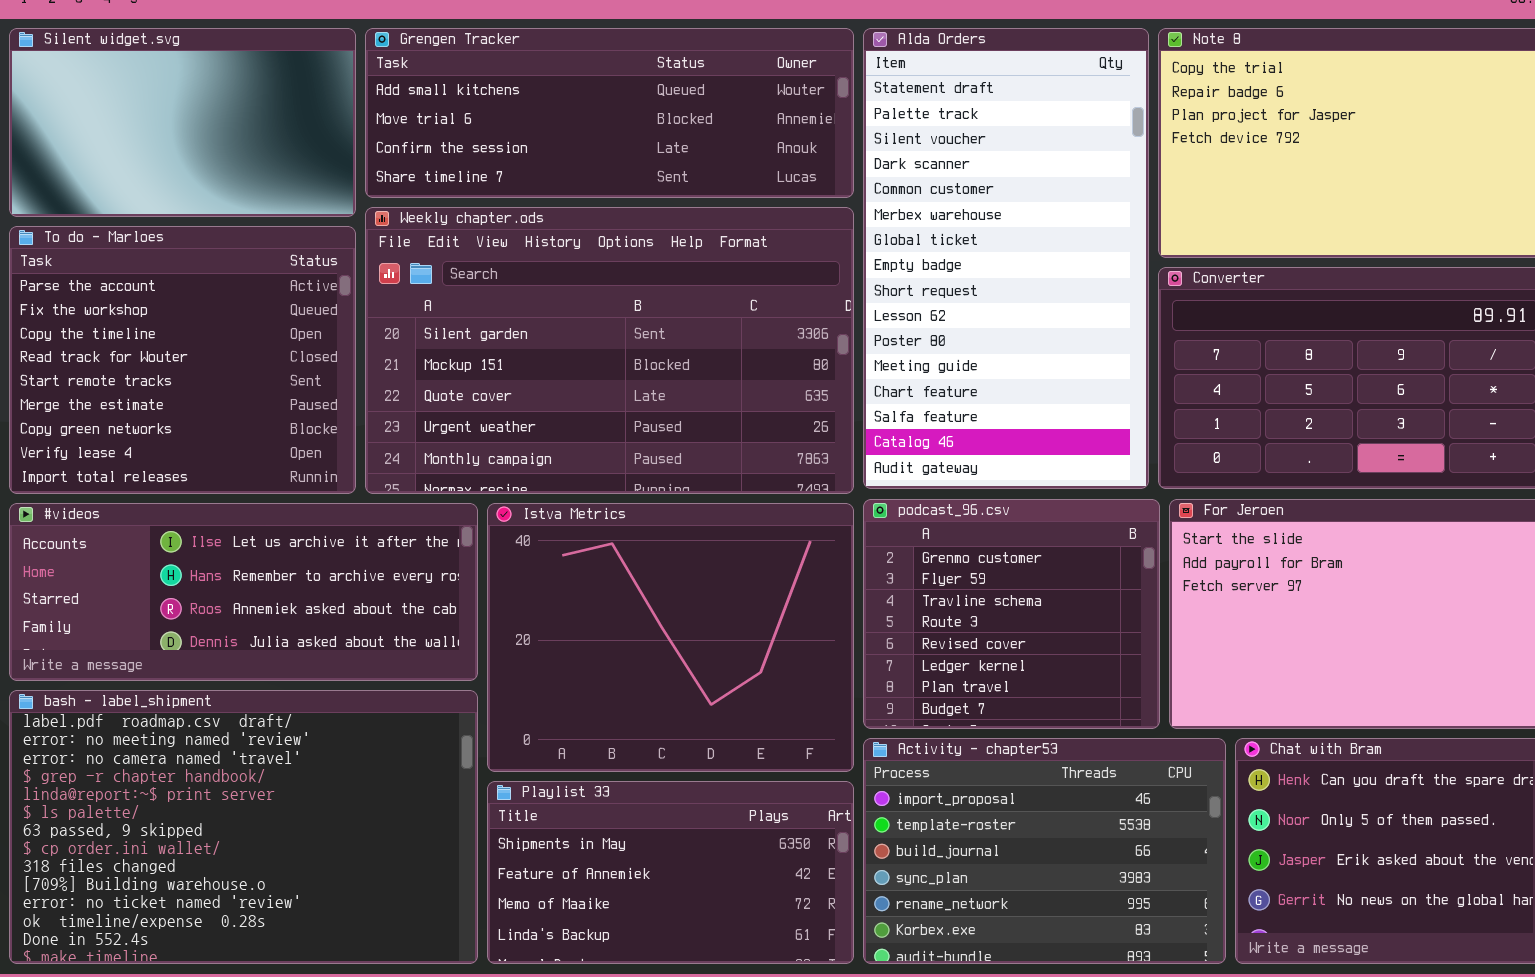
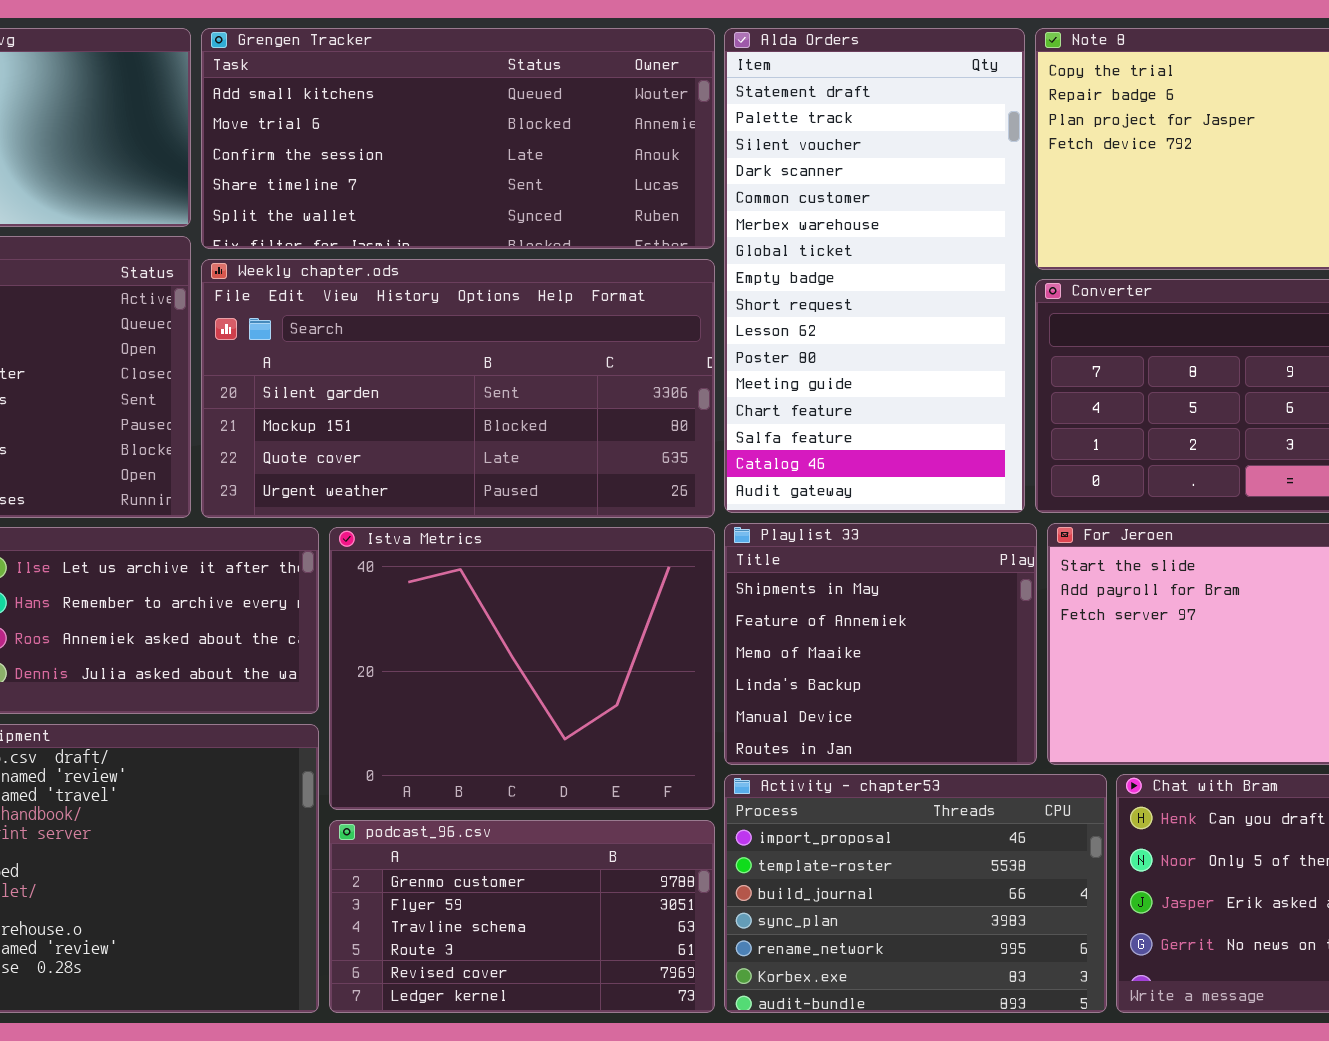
Grengen Tracker: [365,28,854,198] -> [201,28,715,249], resized
Weekly chapter.ods: [365,207,854,494] -> [201,259,715,518], resized
podcast_96.csv: [863,499,1160,729] -> [329,820,715,1013], moved, resized
Playlist 33: [487,781,854,964] -> [724,523,1037,765], moved, resized

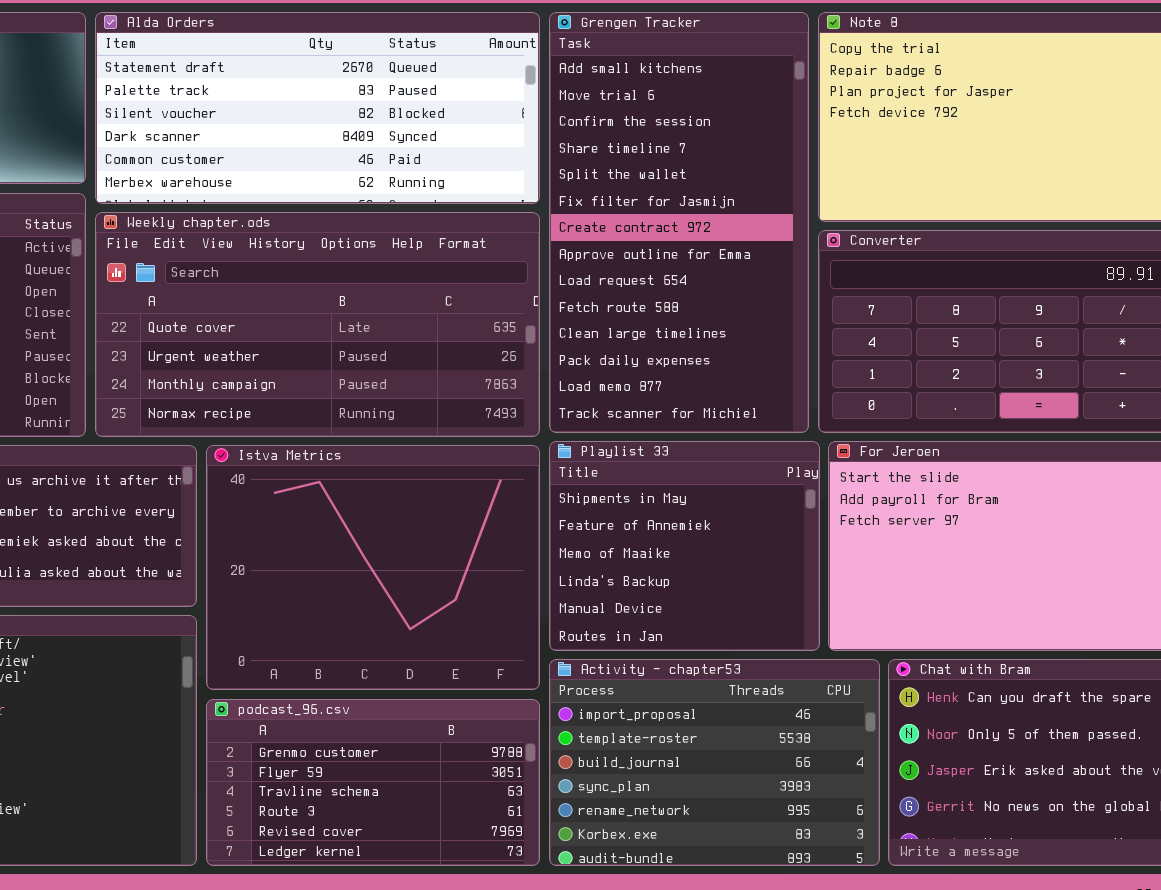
Grengen Tracker: [201,28,715,249] -> [549,12,809,433], moved, resized
Alda Orders: [724,28,1025,513] -> [95,12,540,204], moved, resized
Weekly chapter.ods: [201,259,715,518] -> [95,212,540,437], scrolled down 2 rows

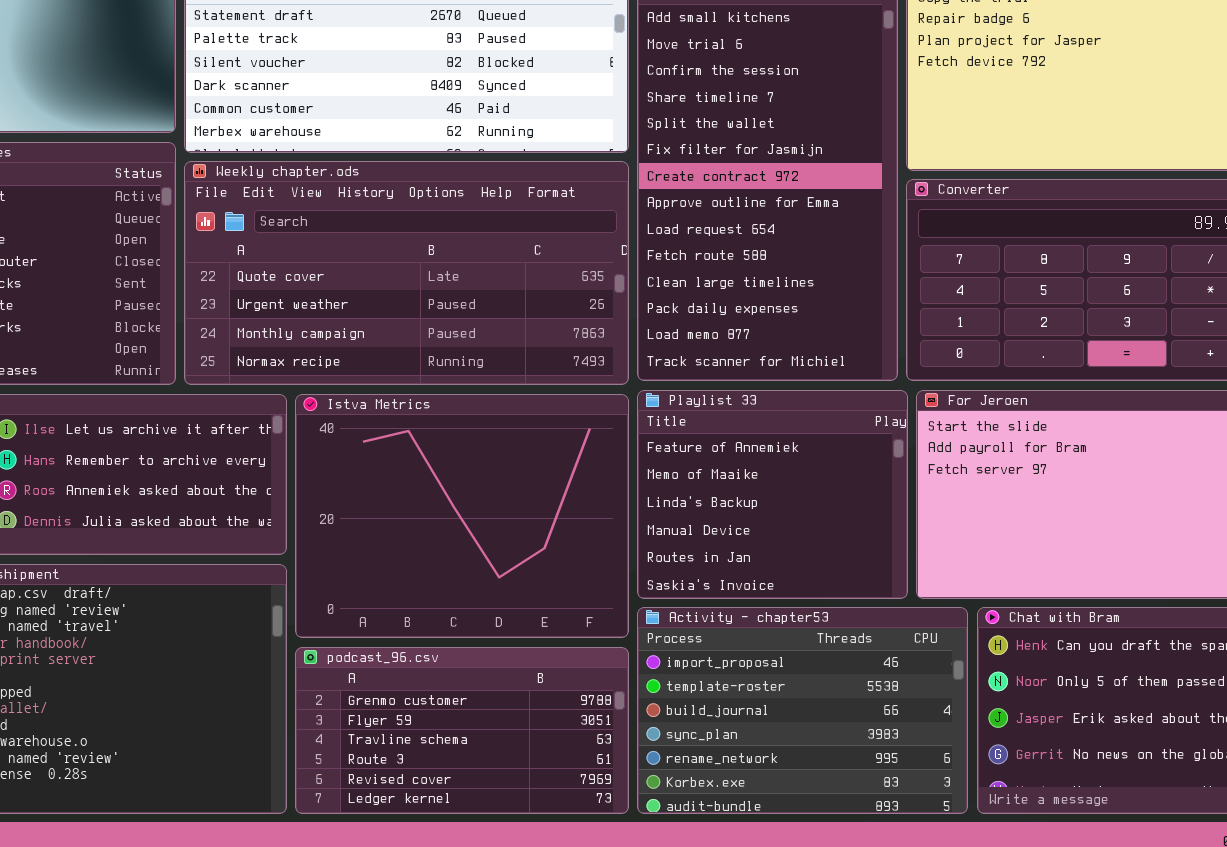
Playlist 33: [549,441,820,651] -> [637,390,908,599], scrolled down 1 row

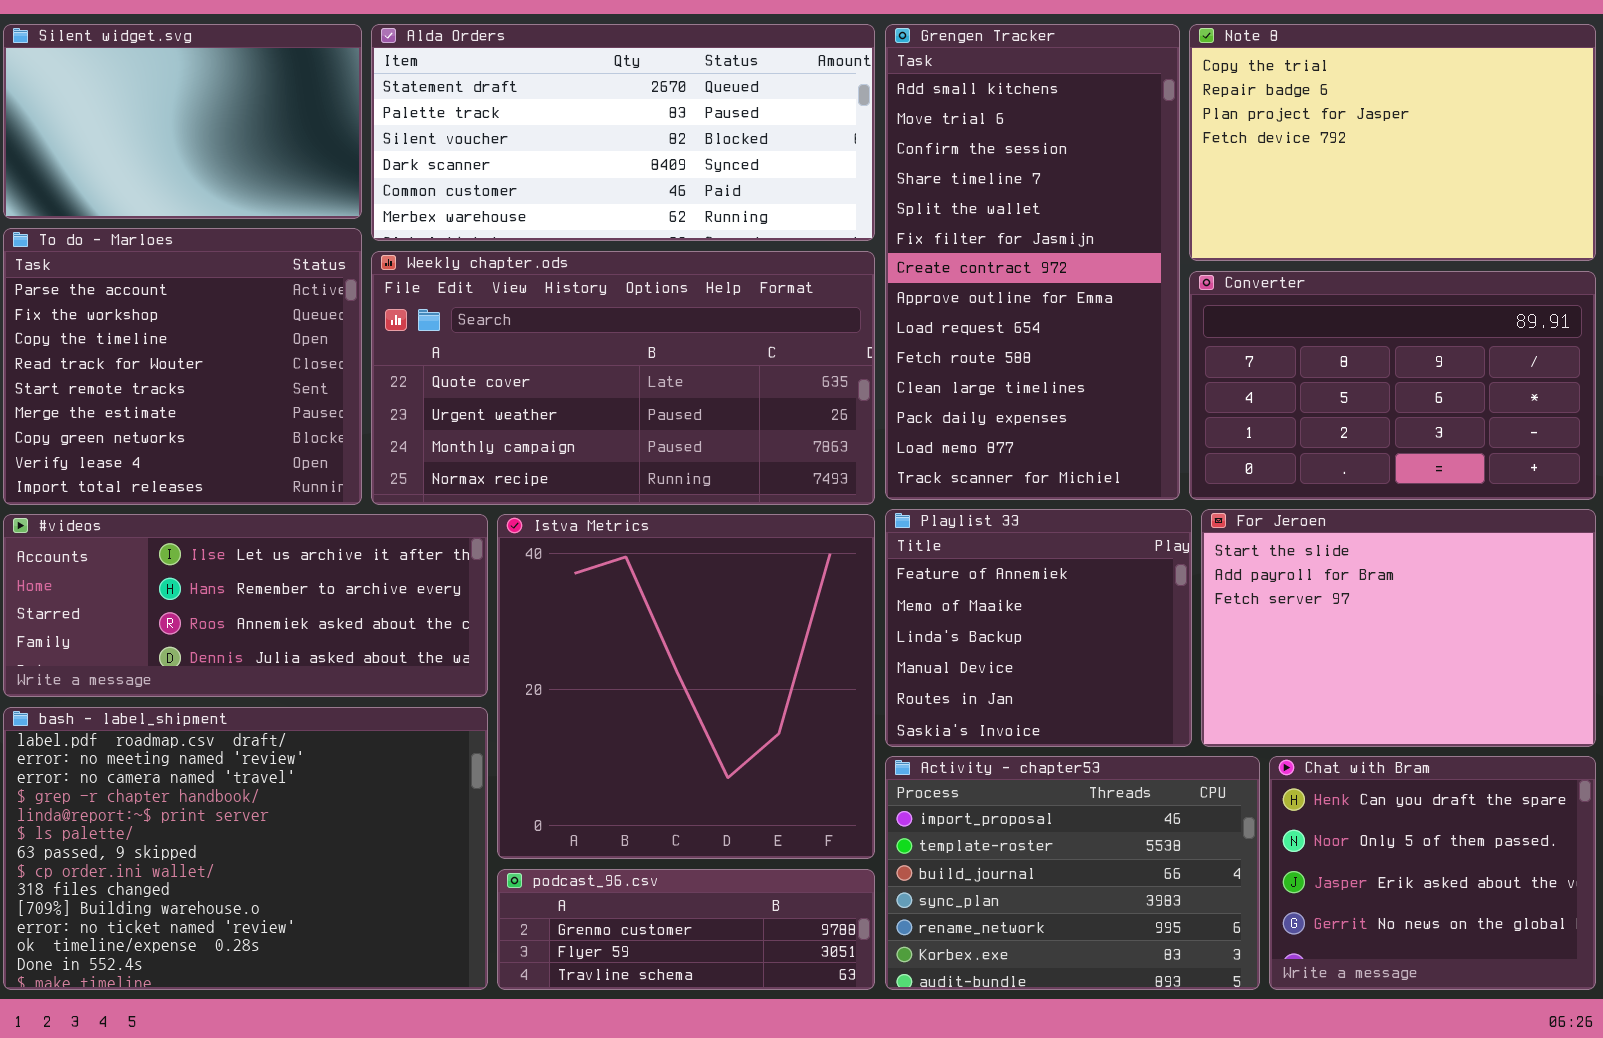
Istva Metrics: [295,394,629,638] -> [497,514,875,859], resized
podcast_96.csv: [295,647,629,814] -> [497,869,875,990], resized

